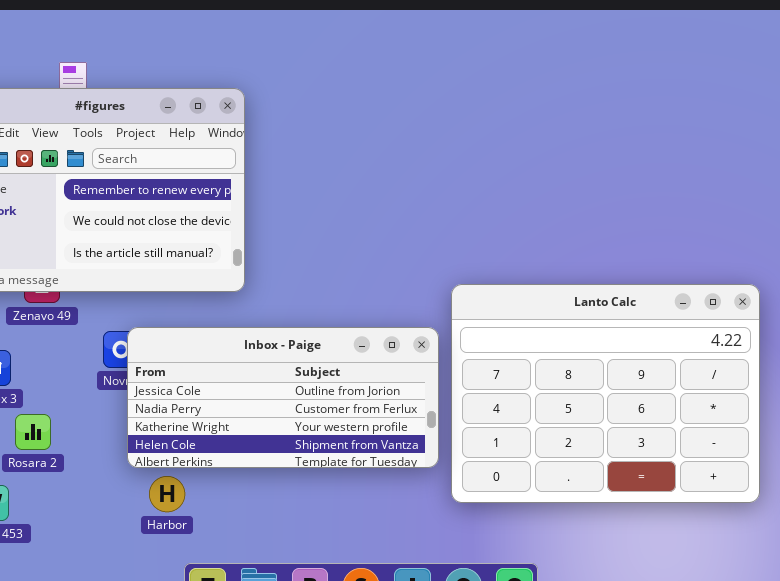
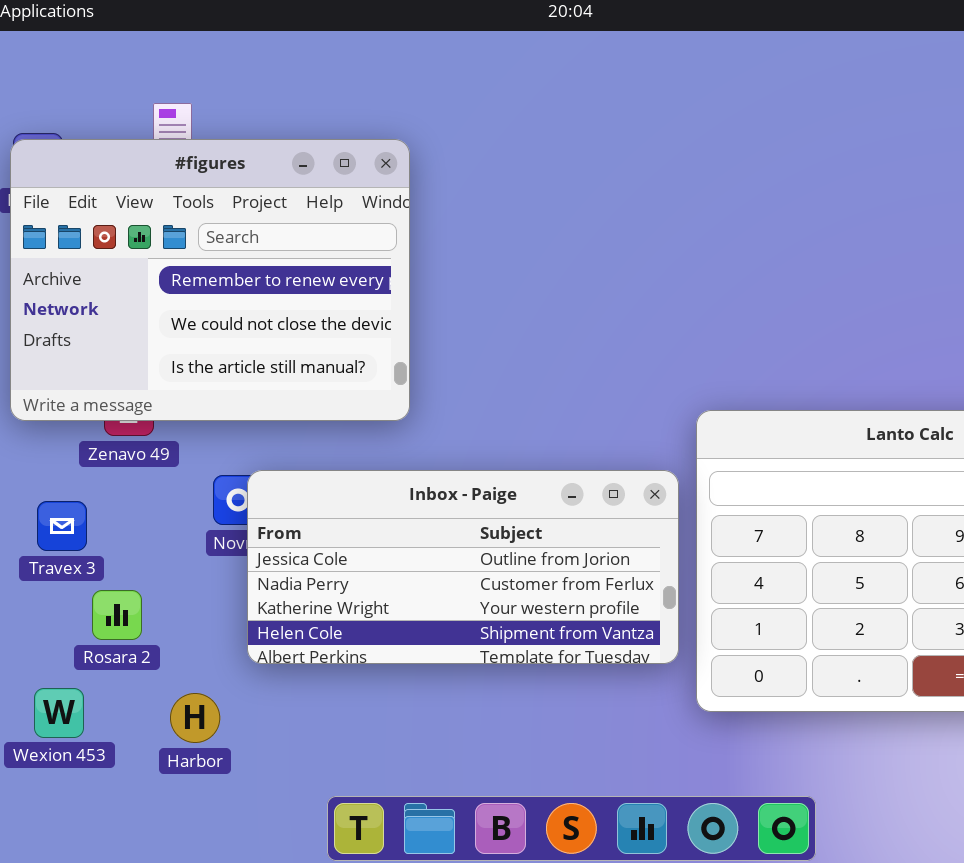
Harbor: [149,476,185,512] -> [170,693,220,743], moved

